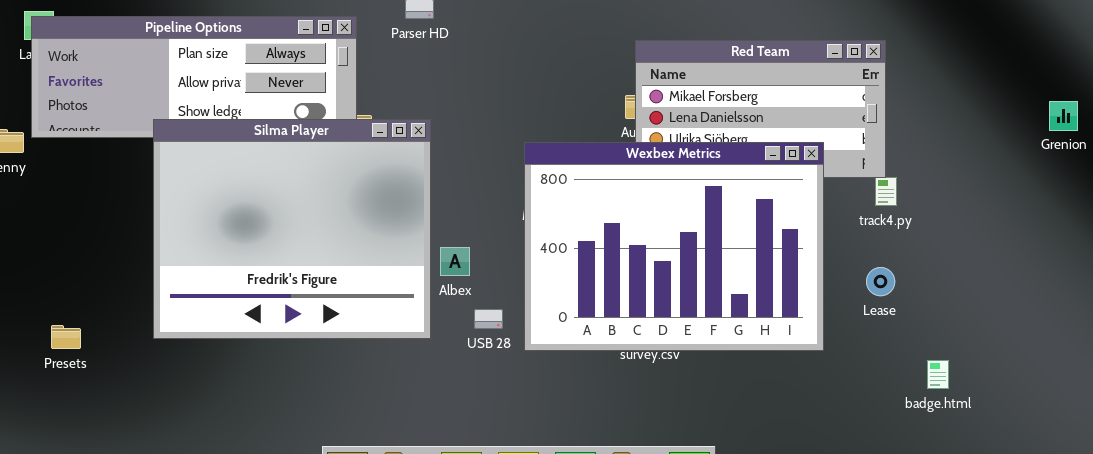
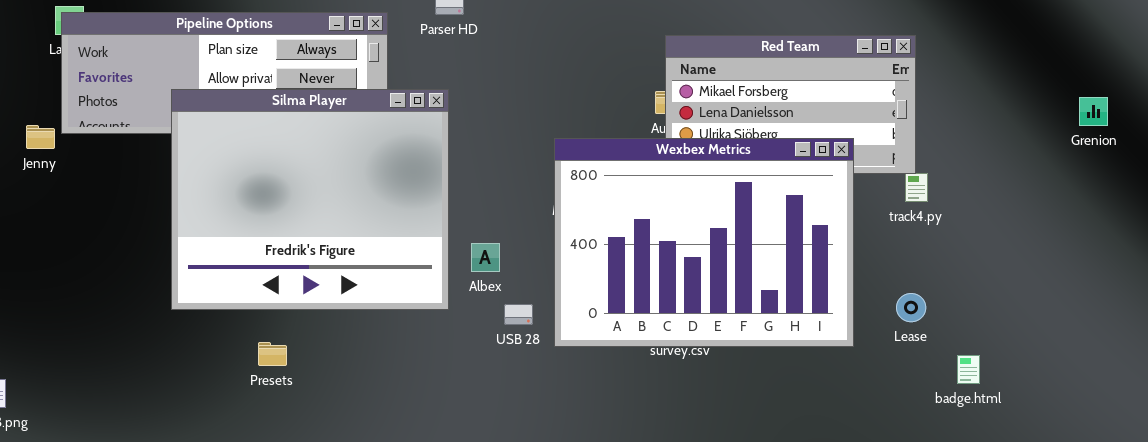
Silma Player: [153,119,431,339] -> [171,89,449,310], moved
Lease: [866,267,895,296] -> [896,293,926,322], moved
Presets: [51,325,81,349] -> [258,342,287,366], moved

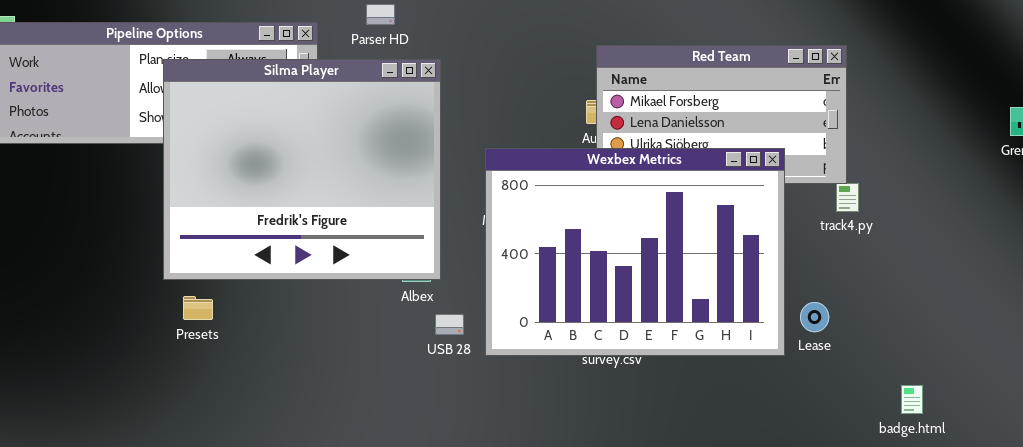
Silma Player: [171,89,449,310] -> [163,59,441,280], moved
Lease: [896,293,926,322] -> [800,302,829,332], moved
Presets: [258,342,287,366] -> [183,296,213,320], moved
badge.html: [957,355,980,384] -> [901,385,923,414], moved

